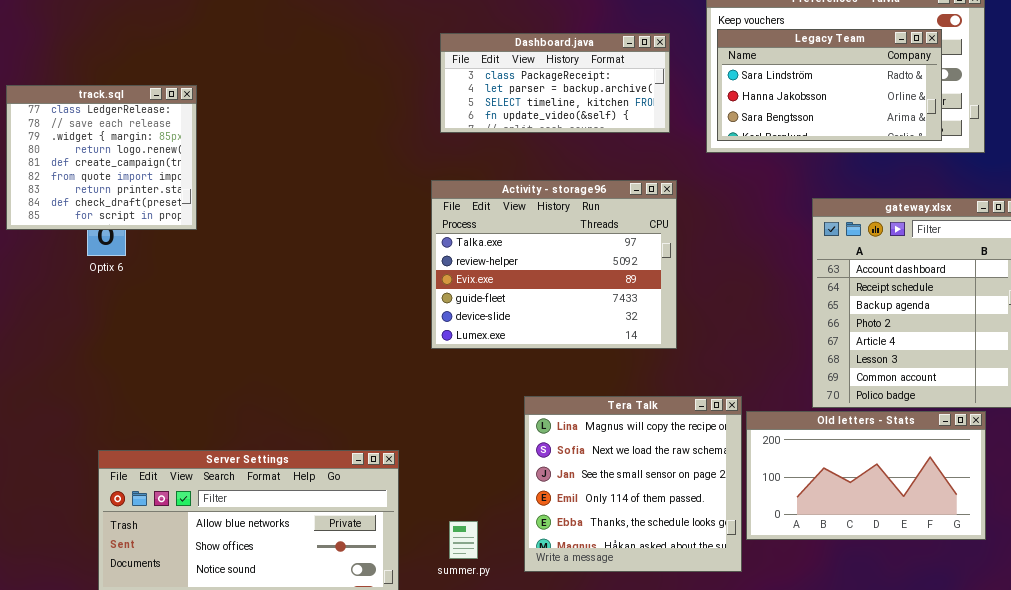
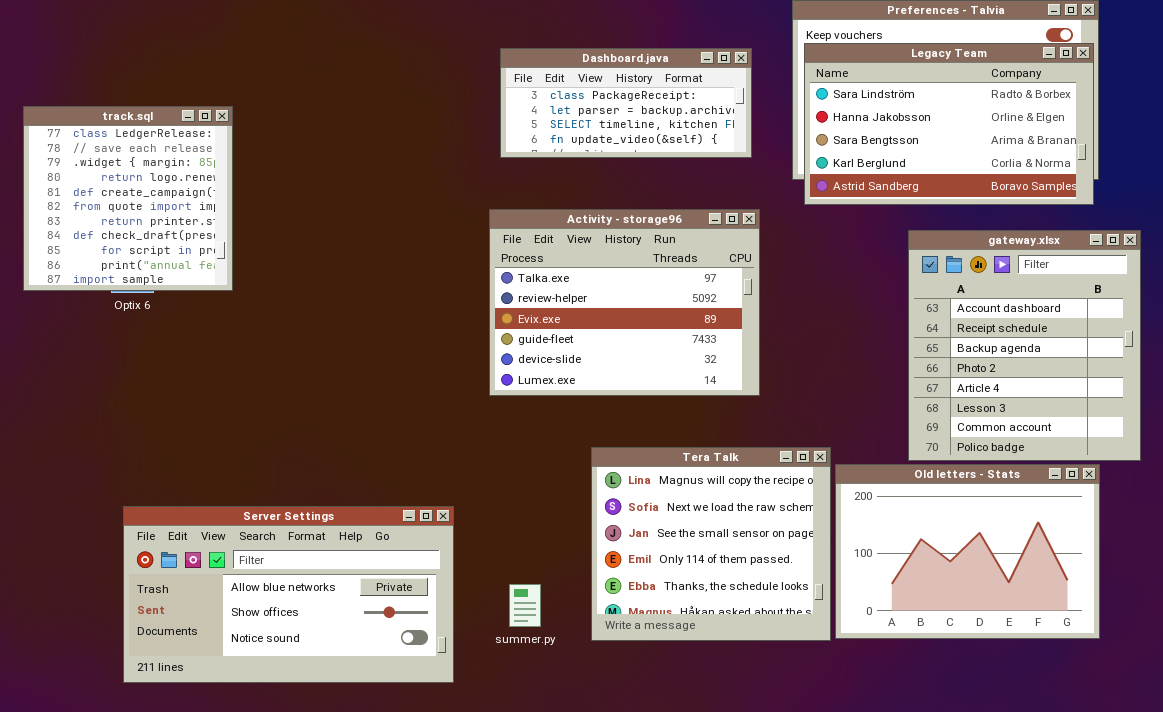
Legacy Team: [717,29,942,141] -> [804,43,1094,205], resized
track.sql: [6,85,197,230] -> [23,106,233,291], resized
Old letters - Stats: [746,411,986,540] -> [835,464,1100,639], resized

